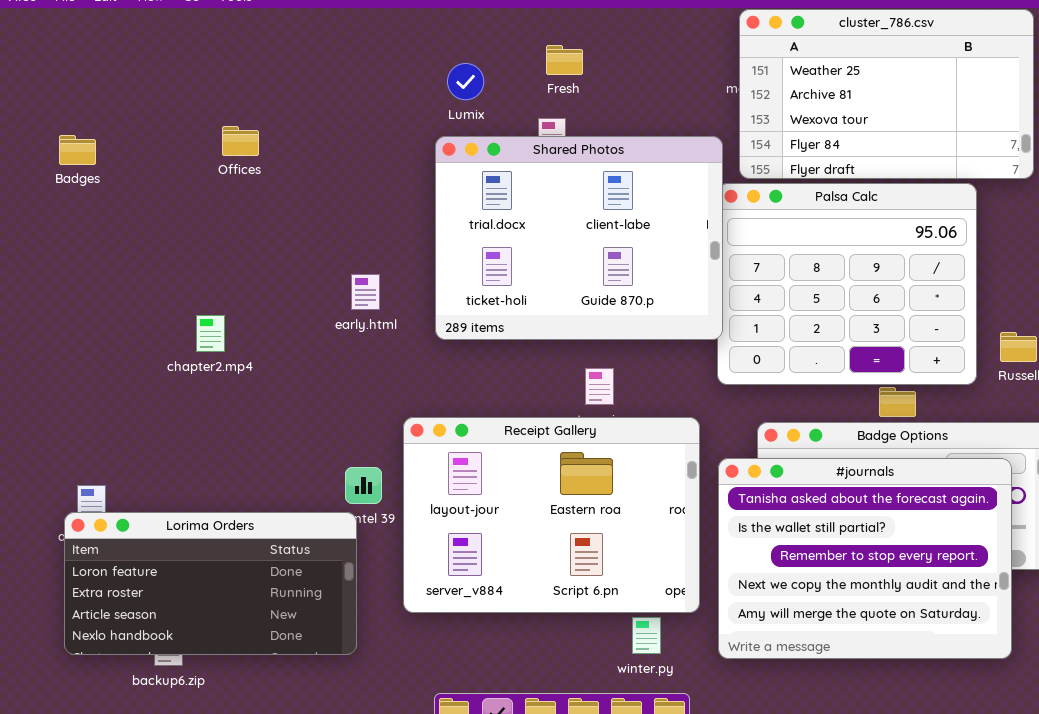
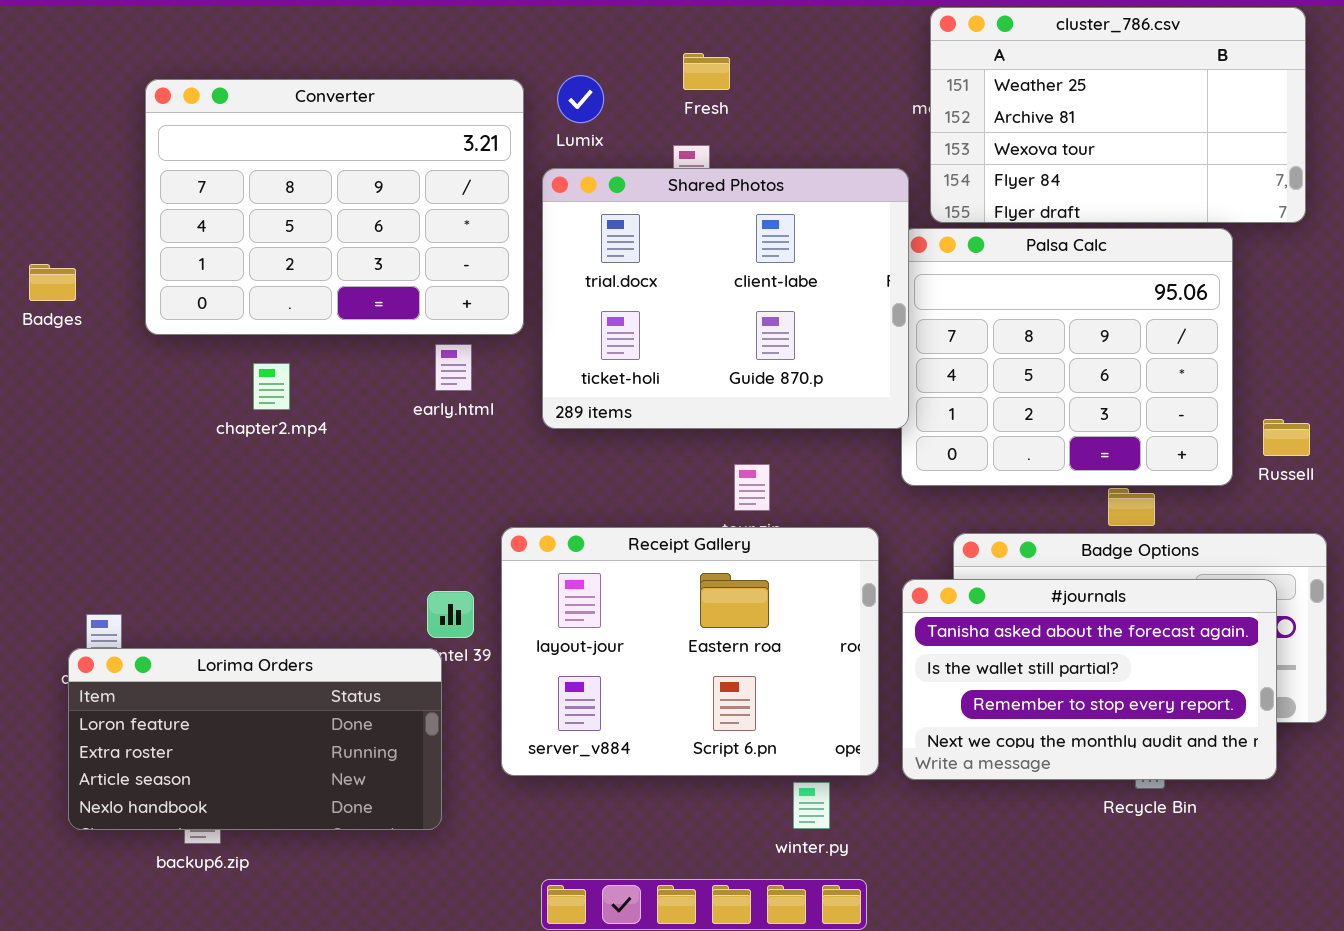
Converter: none -> [145,79,524,335], opened
Badges: [59,135,96,165] -> [29,264,76,301], moved
chapter2.mp4: [196,315,225,352] -> [253,363,290,410], moved
#journals: [718,458,1012,659] -> [902,579,1277,780], resized

